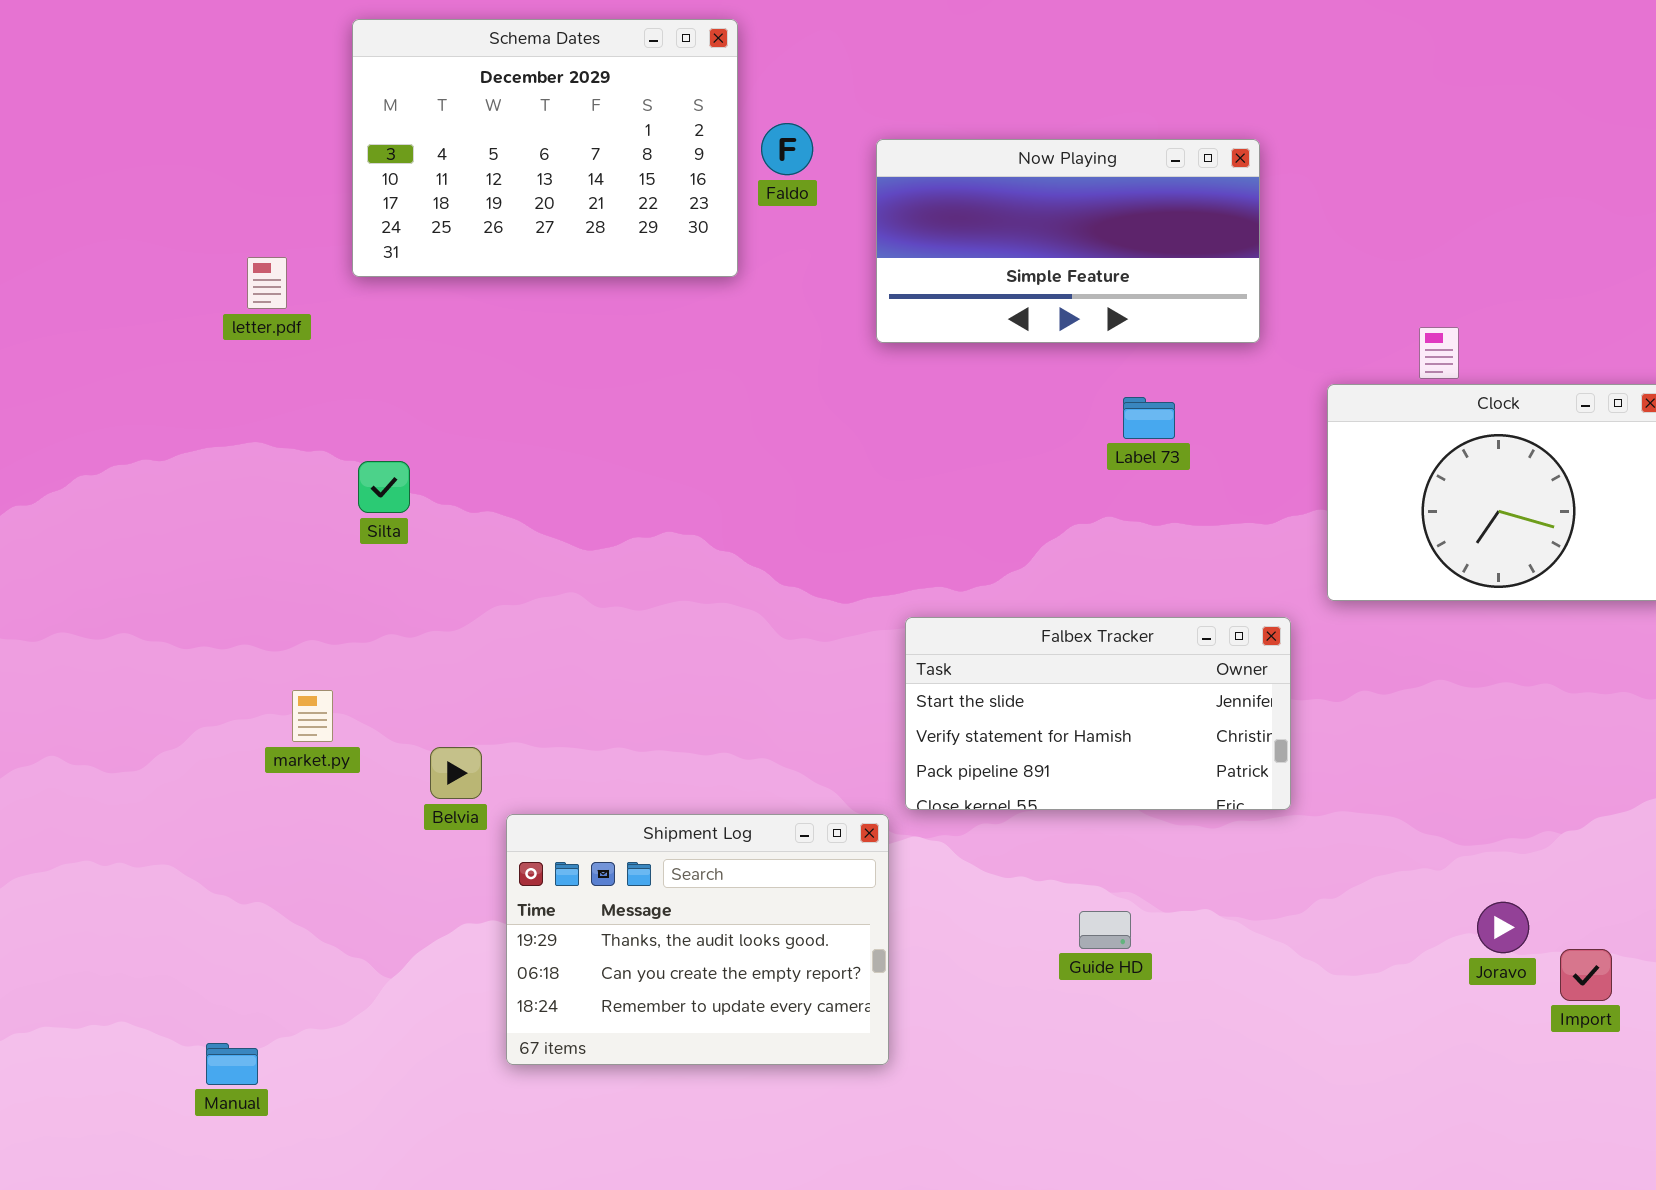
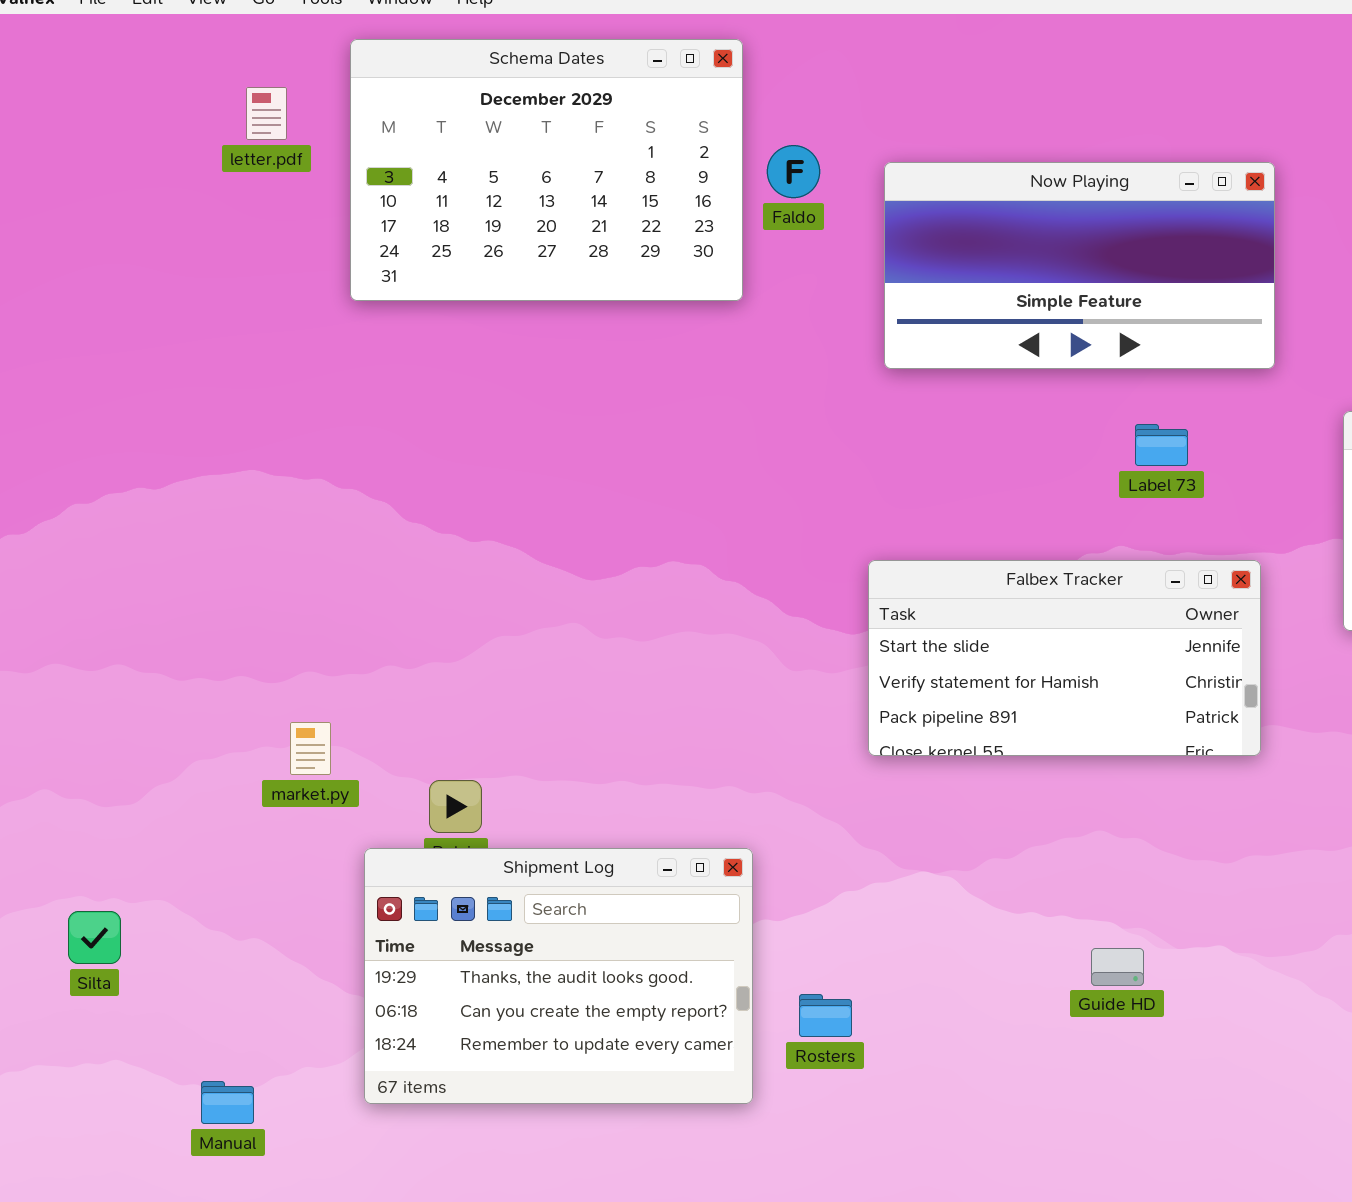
letter.pdf: [247,257,287,309] -> [246,87,287,140], moved
Silta: [358,461,410,513] -> [68,911,121,964], moved
Falbex Tracker: [905,617,1291,810] -> [868,560,1261,756], moved
Shipment Log: [506,814,889,1065] -> [364,848,753,1104], moved

